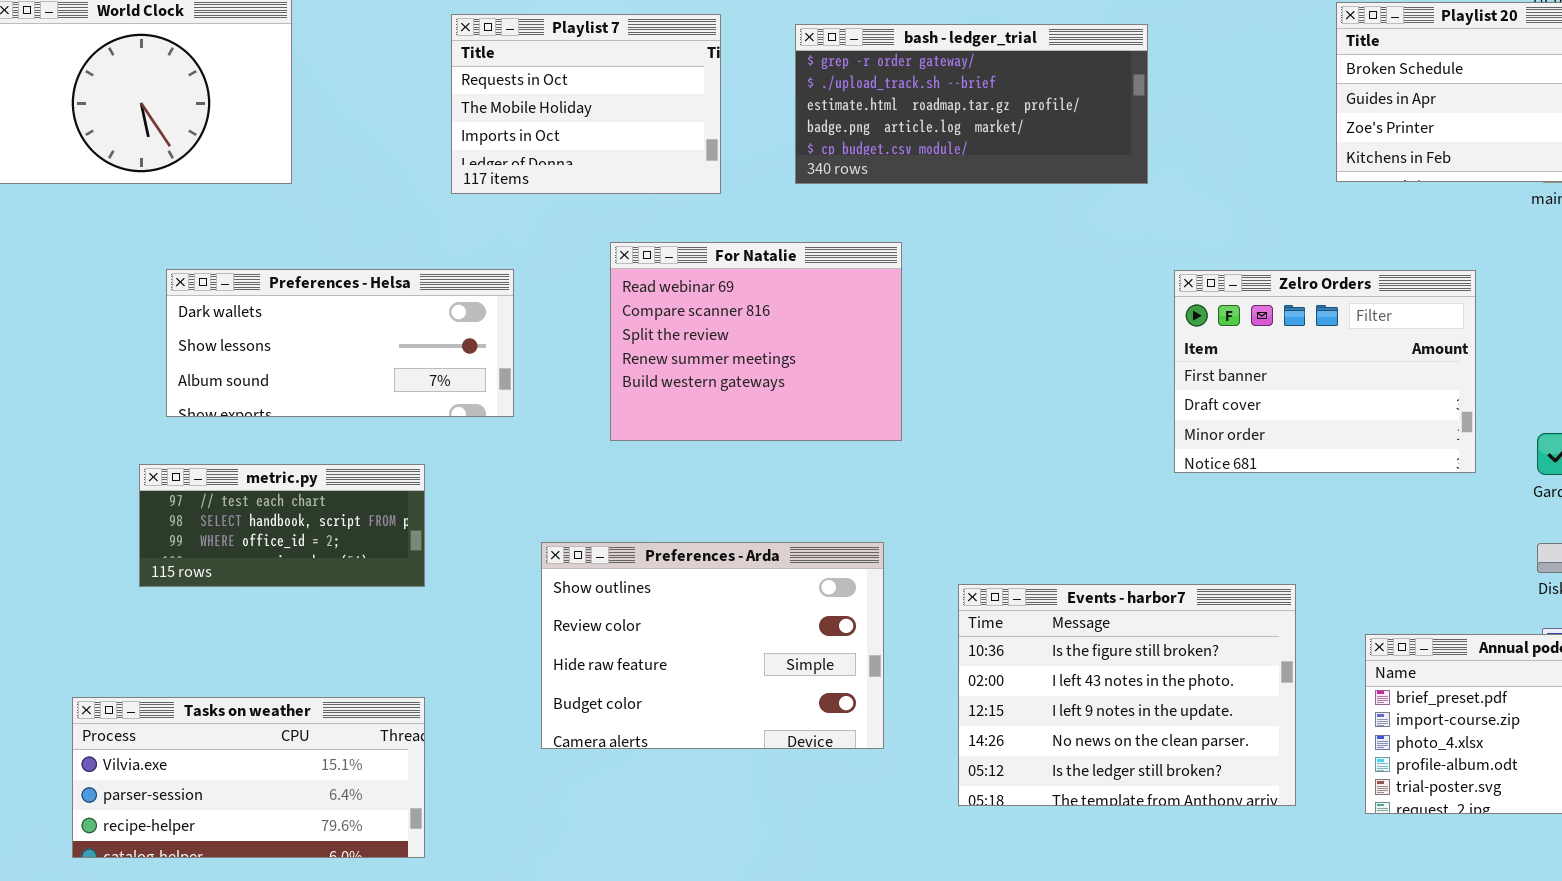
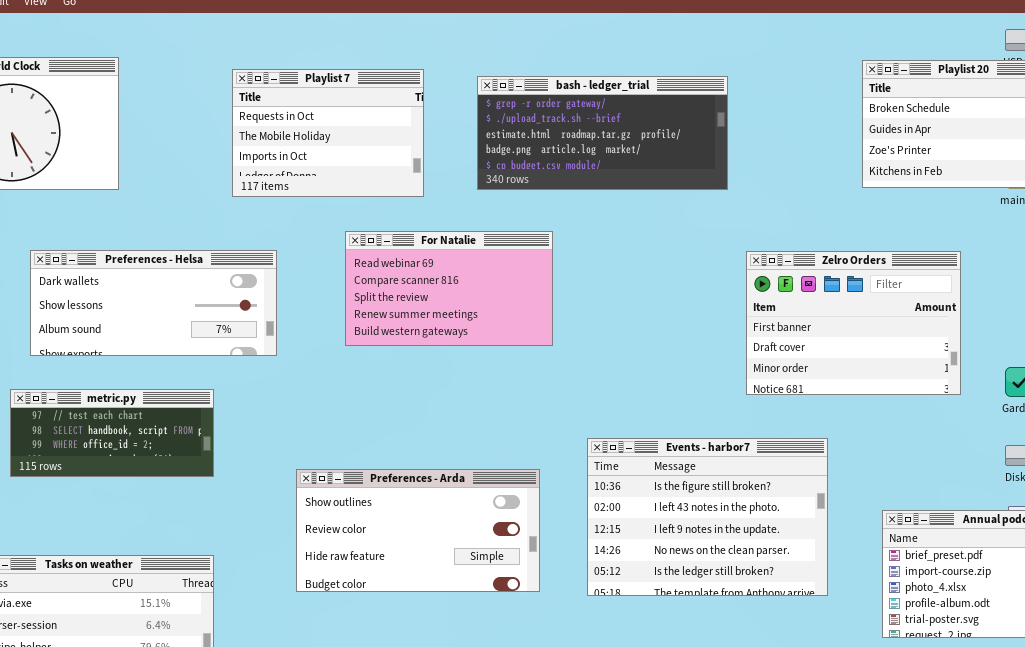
For Natalie: [610,242,902,441] -> [345,231,553,346], resized
Preferences - Arda: [541,542,884,749] -> [296,469,540,592], resized
Events - harbor7: [958,584,1296,806] -> [587,438,828,596], moved

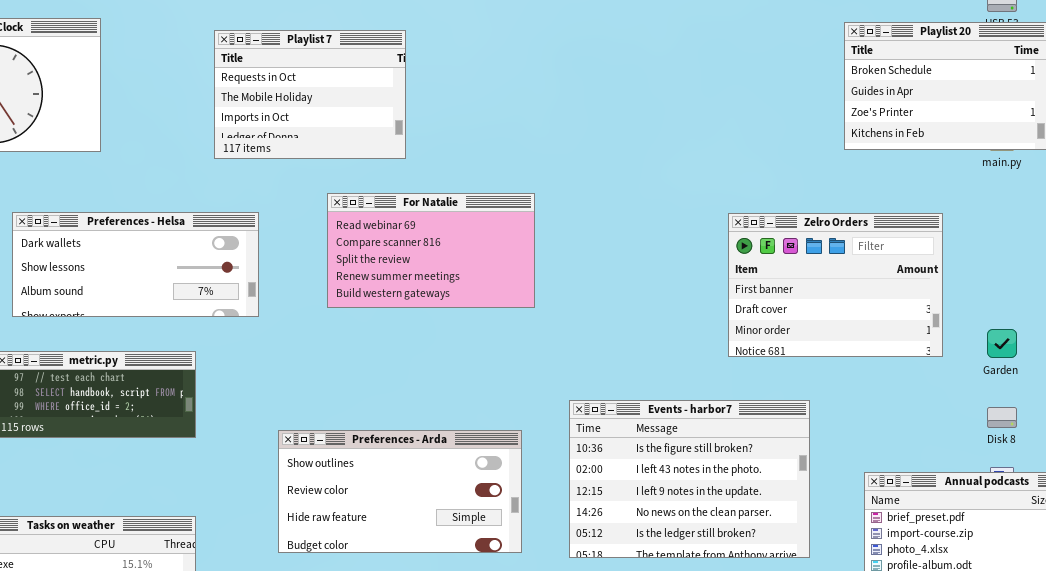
bash - ledger_trial: [477,76,728,190] -> none, closed

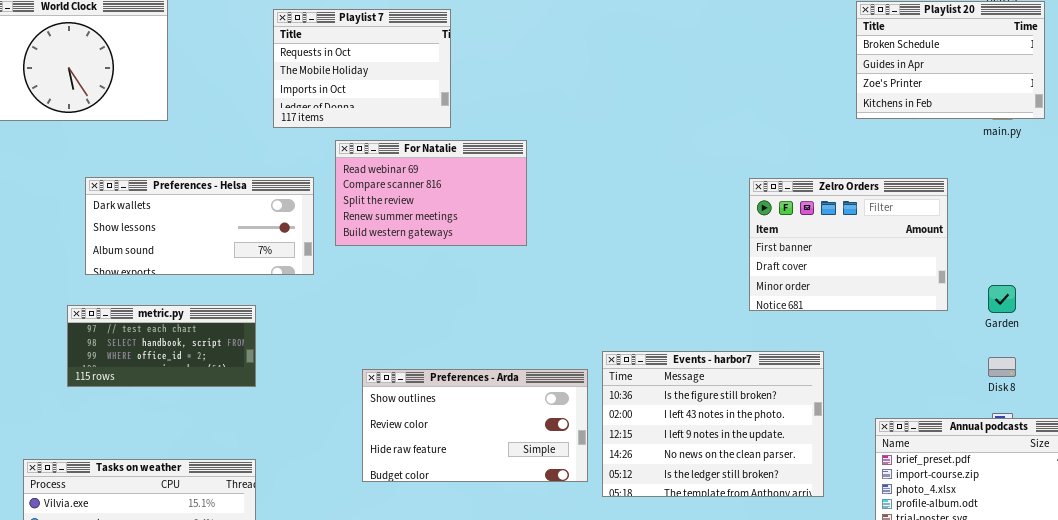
For Natalie: [327,193,535,308] -> [335,140,527,246], moved
Preferences - Arda: [278,430,522,553] -> [362,369,588,482], moved

